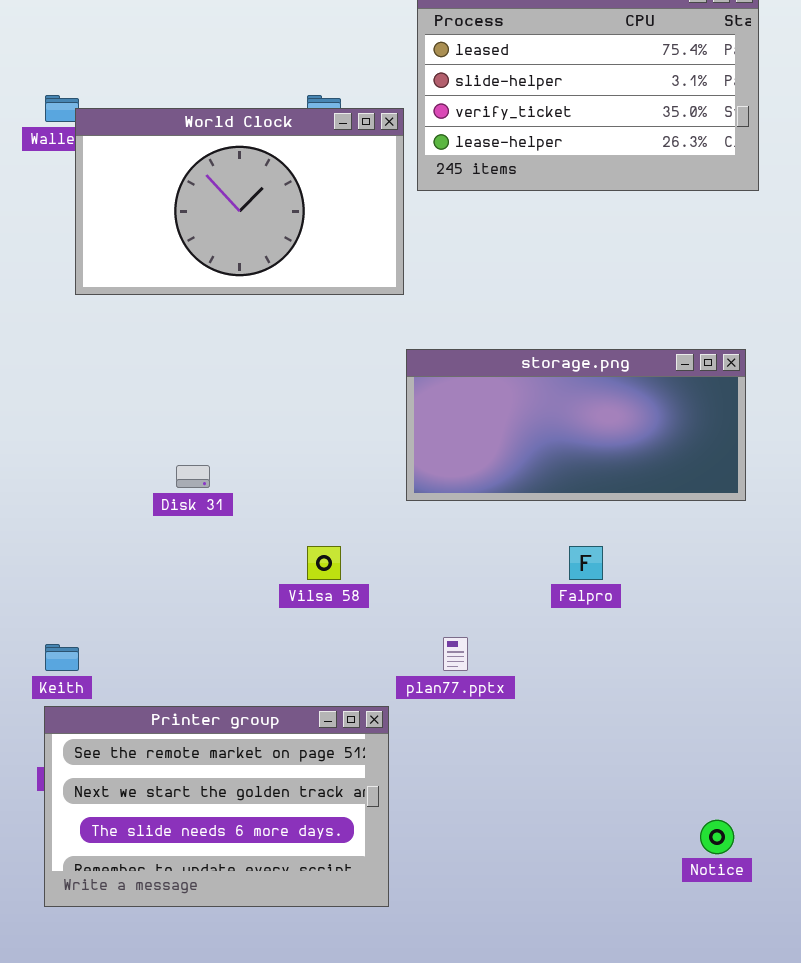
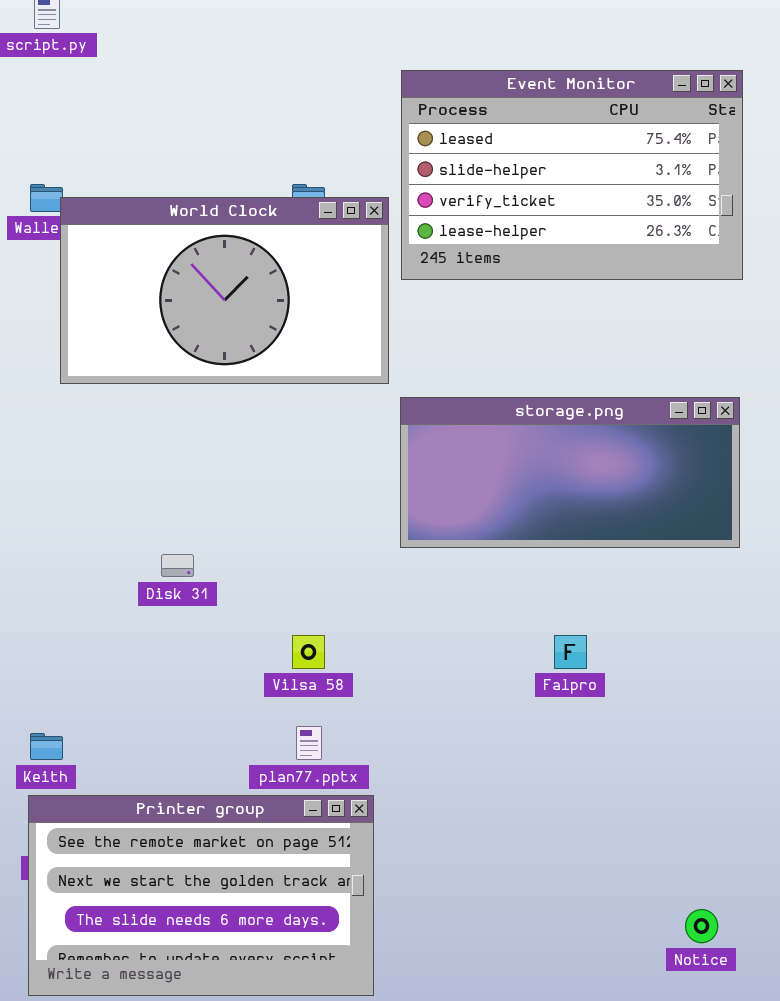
storage.png: [406,349,746,501] -> [400,397,740,548], moved
plan77.pptx: [443,637,468,671] -> [296,726,322,760], moved

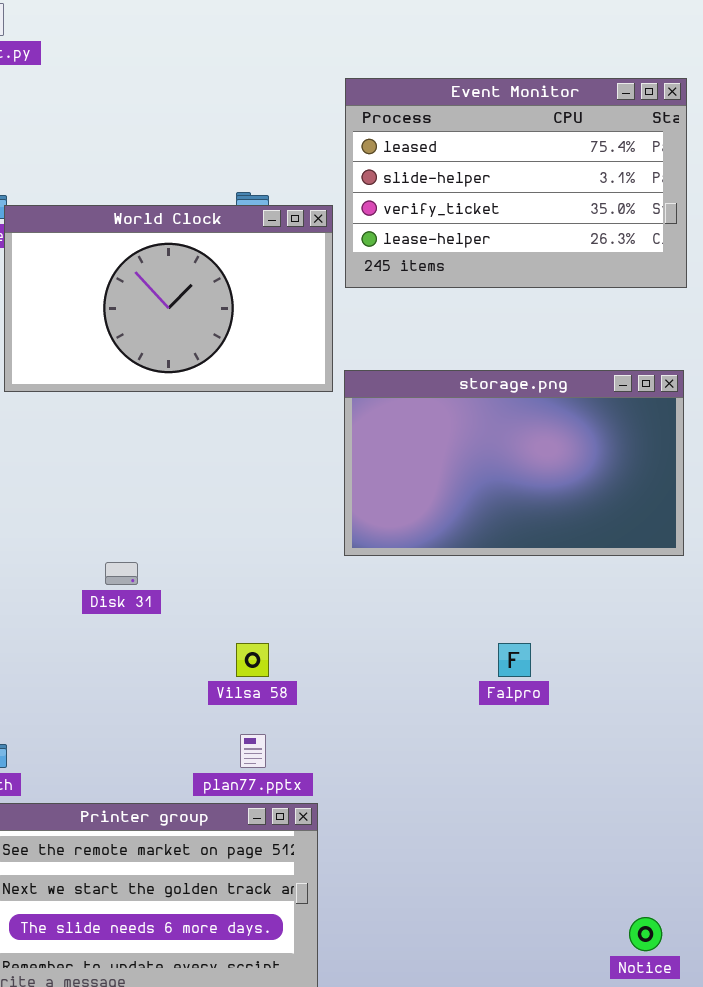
storage.png: [400,397,740,548] -> [344,370,684,556], resized

